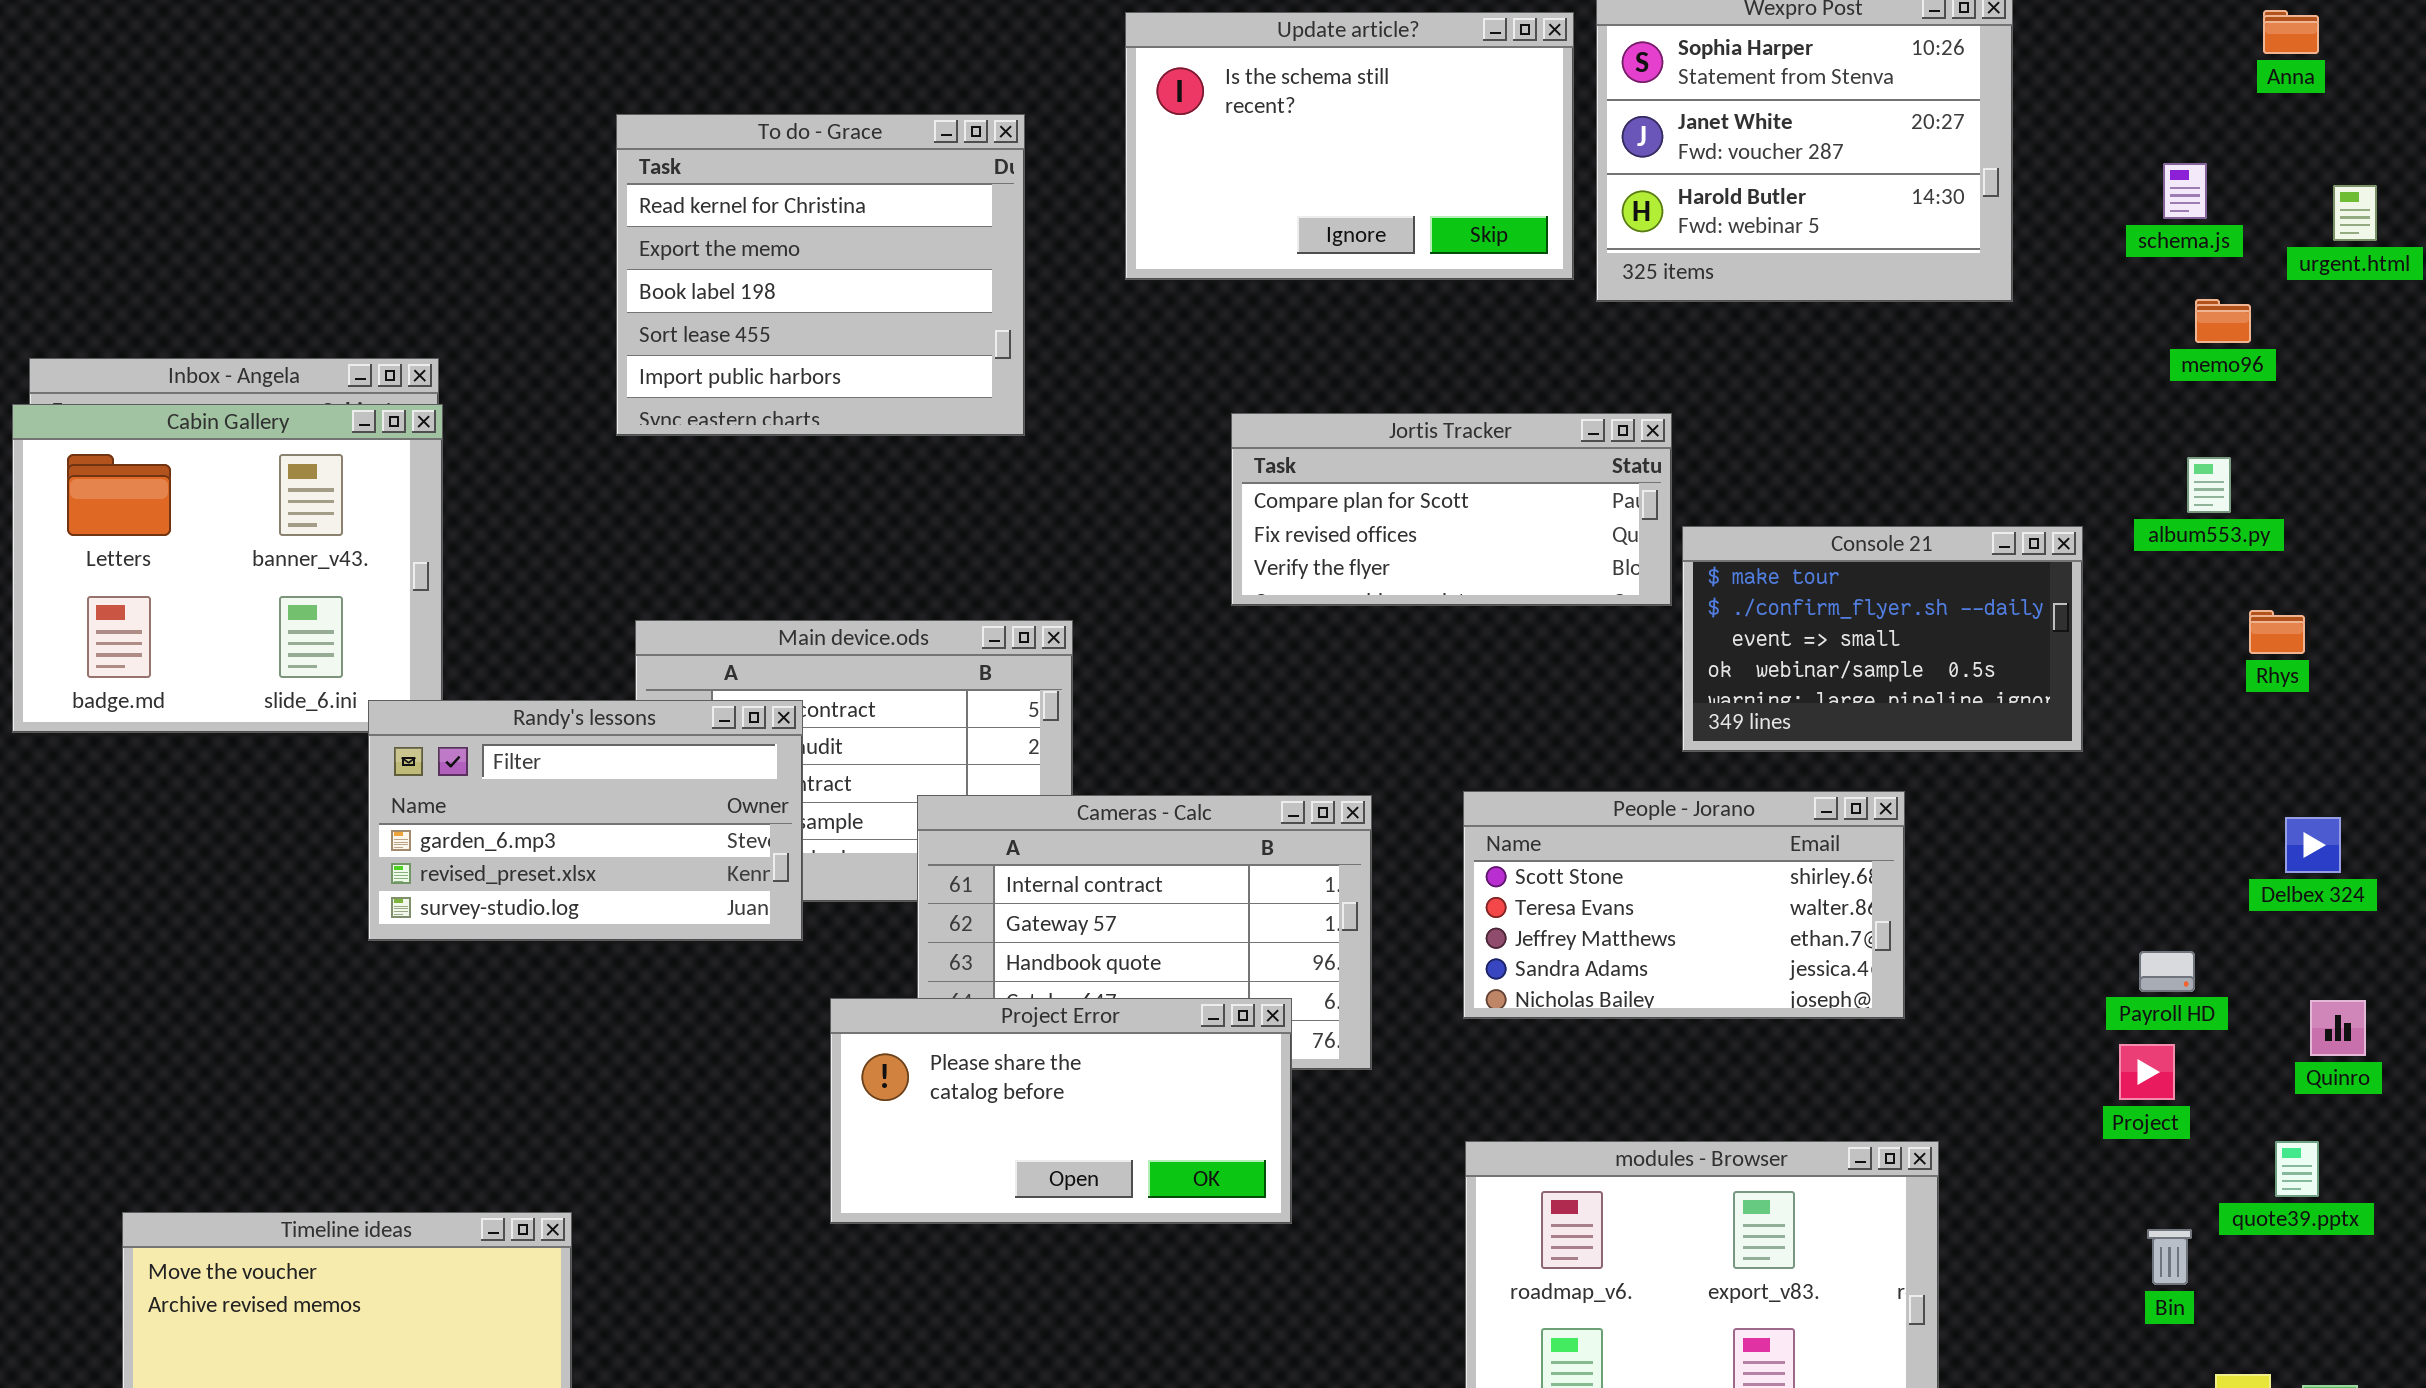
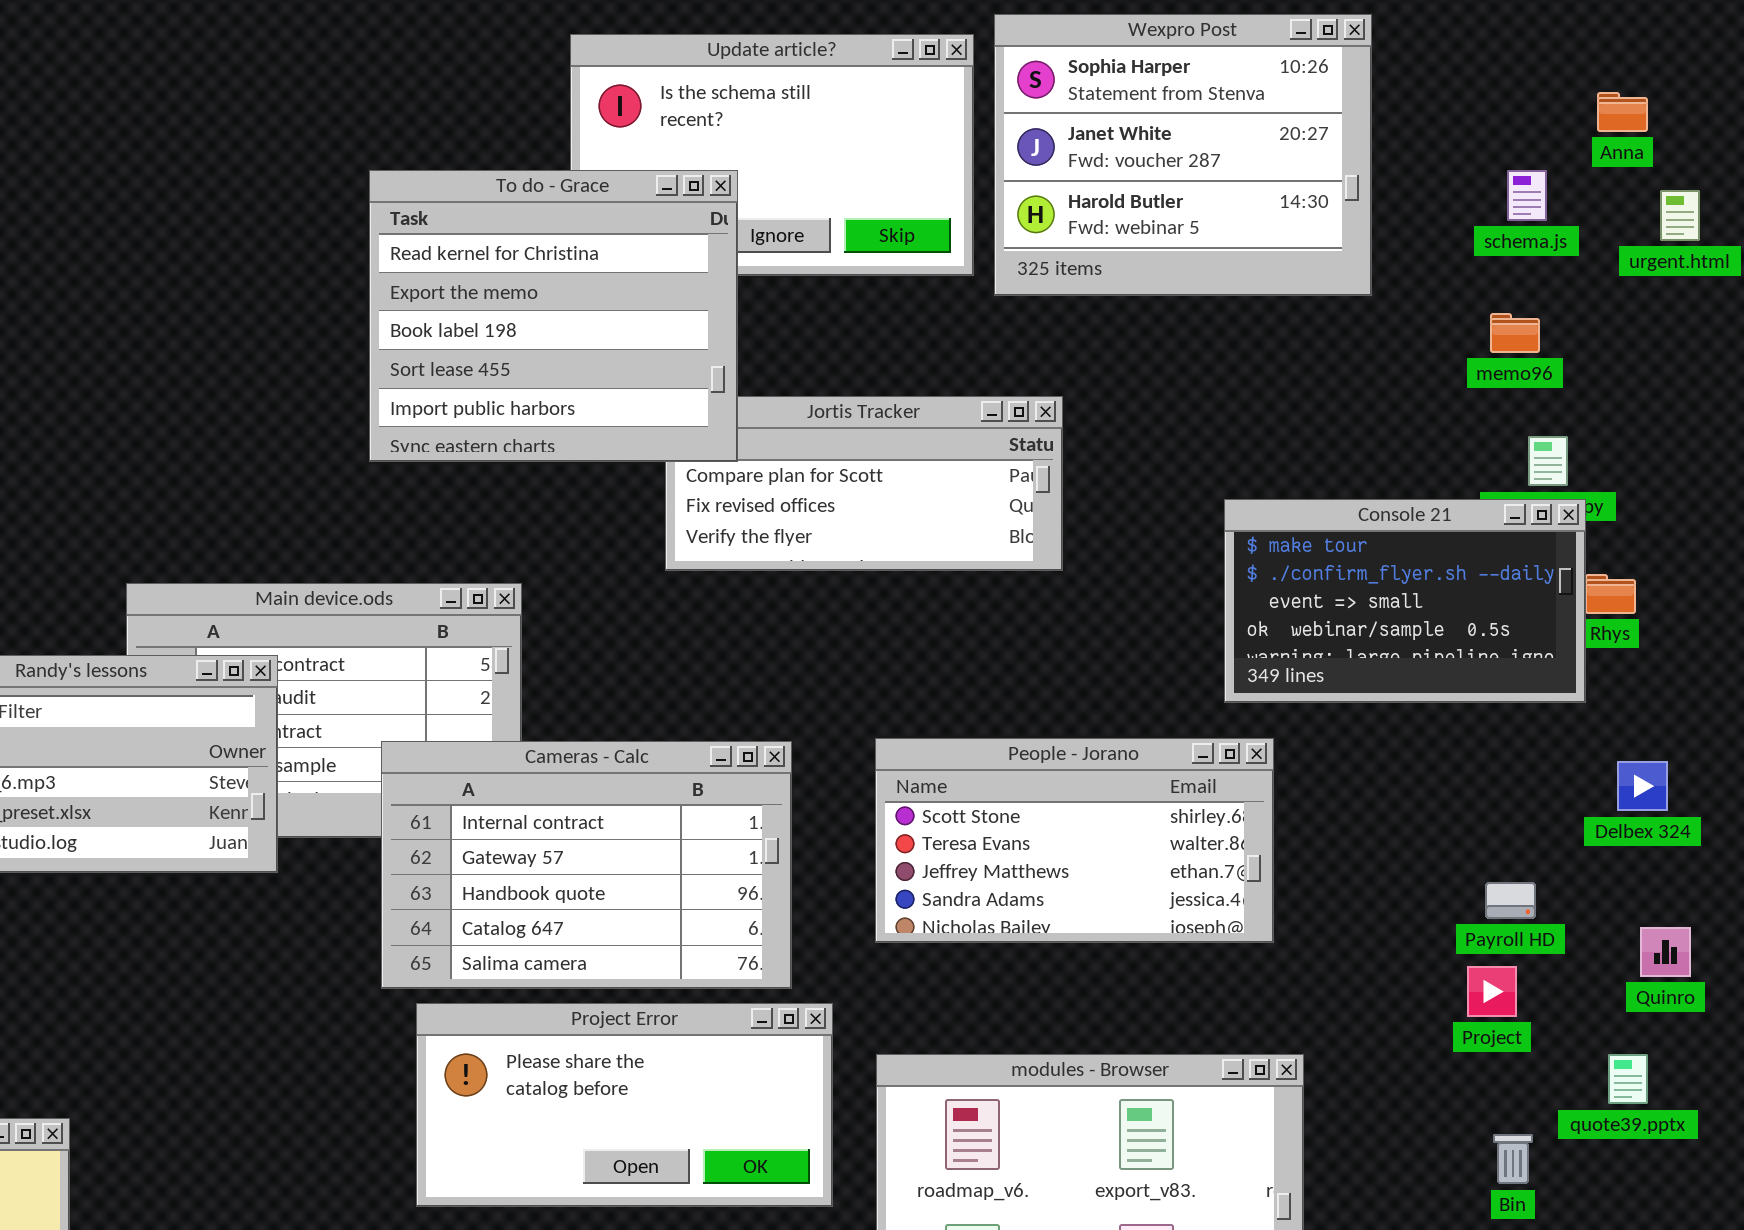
Anna: [2263,10,2319,54] -> [1597,92,1648,132], moved
To do - Grace: [616,114,1025,436] -> [369,170,738,462], moved
memo96: [2195,299,2251,343] -> [1490,313,1540,353], moved
Console 21: [1682,526,2083,752] -> [1224,499,1586,703], moved
Project Error: [830,998,1292,1224] -> [416,1003,833,1207], moved

